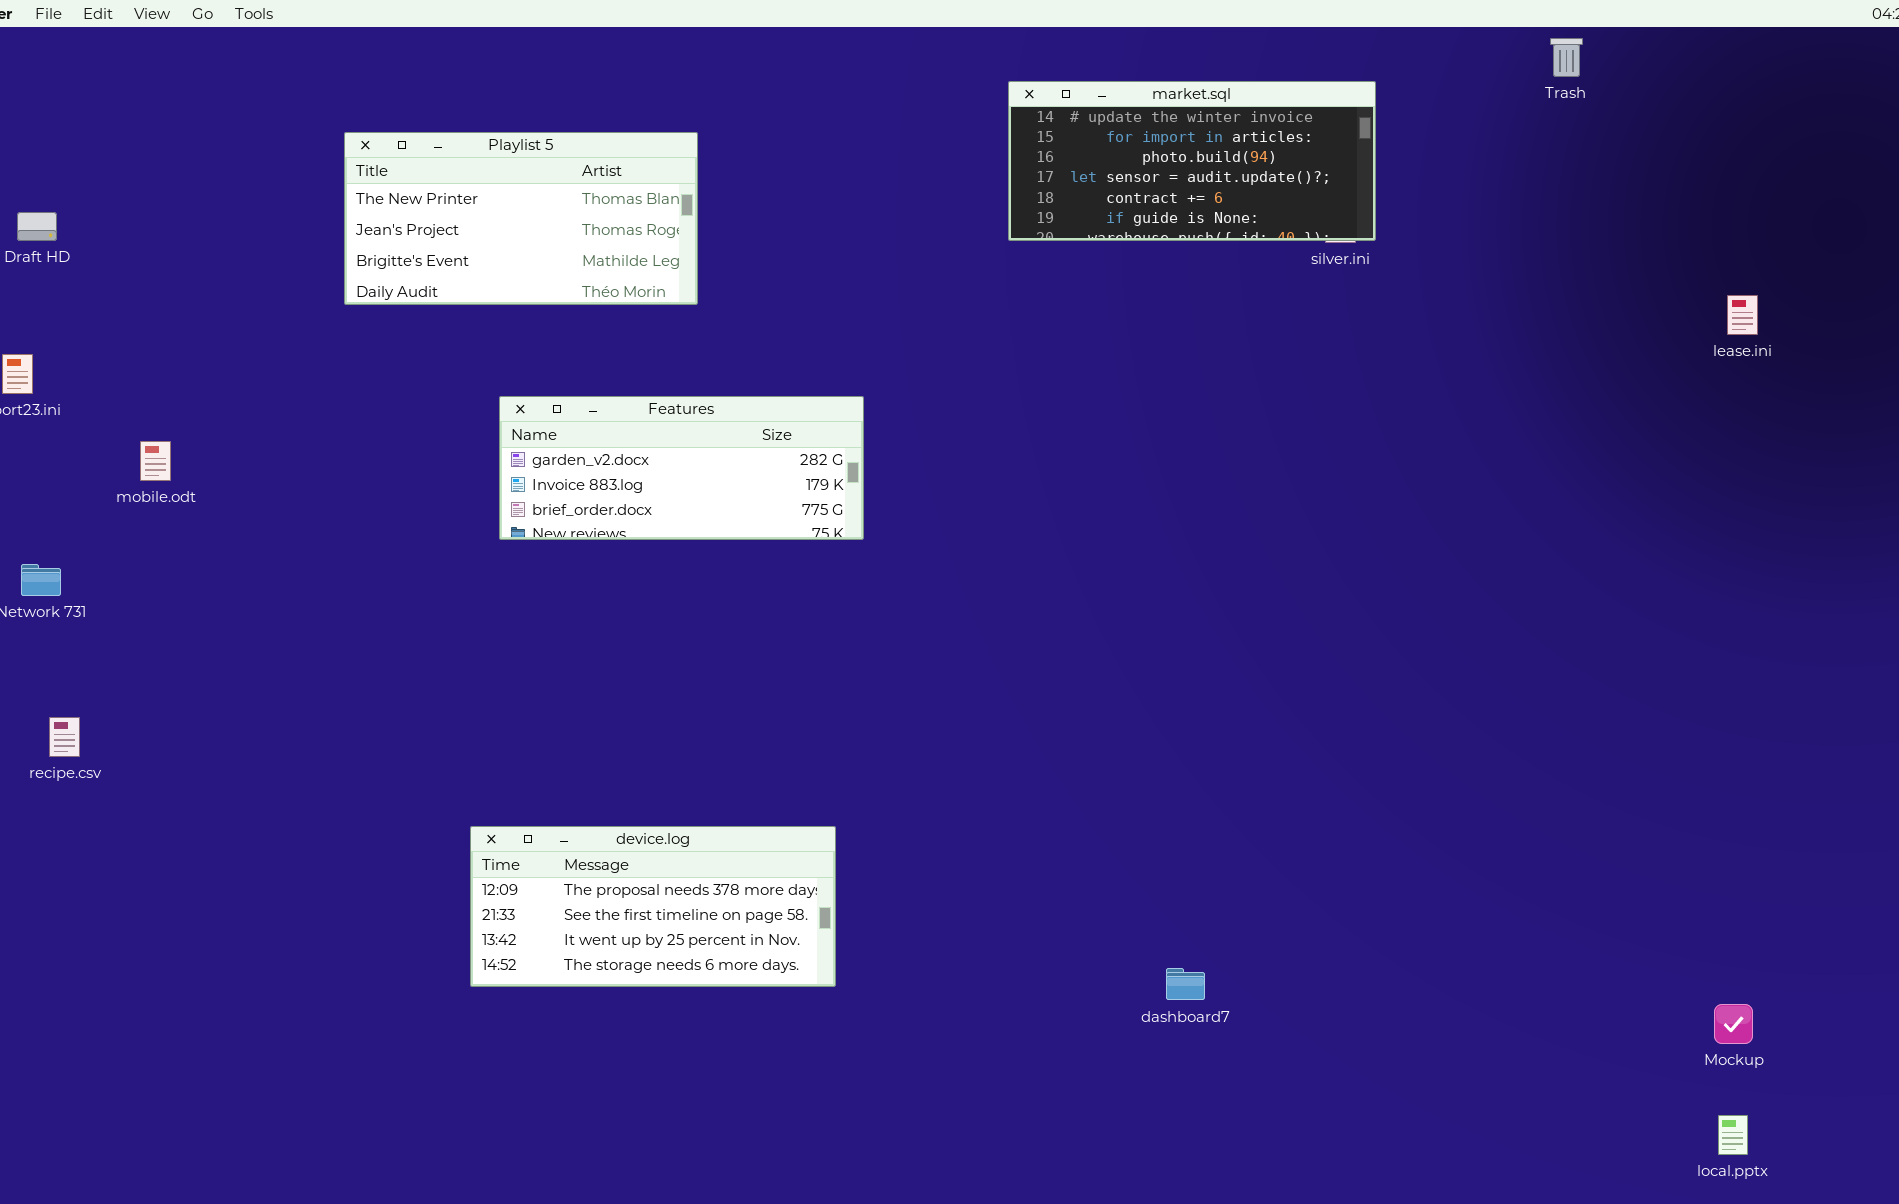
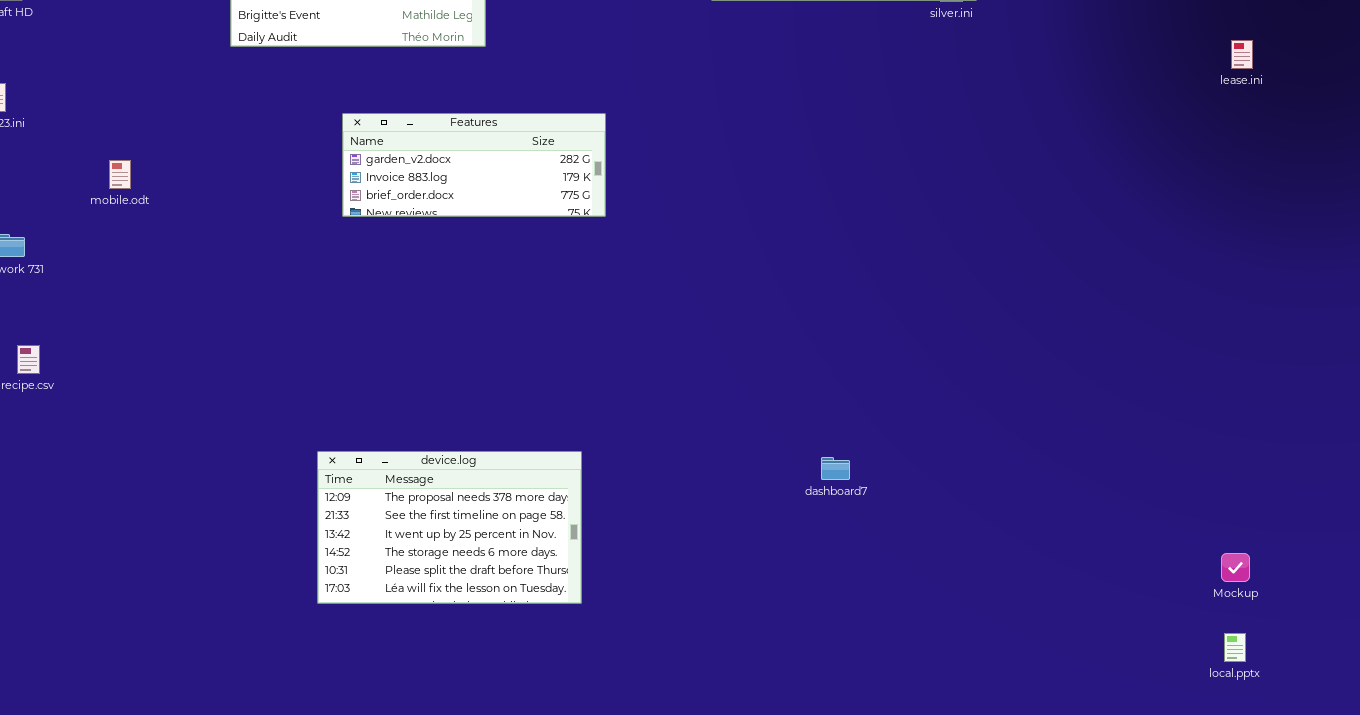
mobile.odt: [140,441,171,481] -> [109,160,131,189], moved
device.log: [470,826,836,987] -> [317,451,582,604], moved, resized
dashboard7: [1166,968,1205,1000] -> [821,457,850,480], moved

